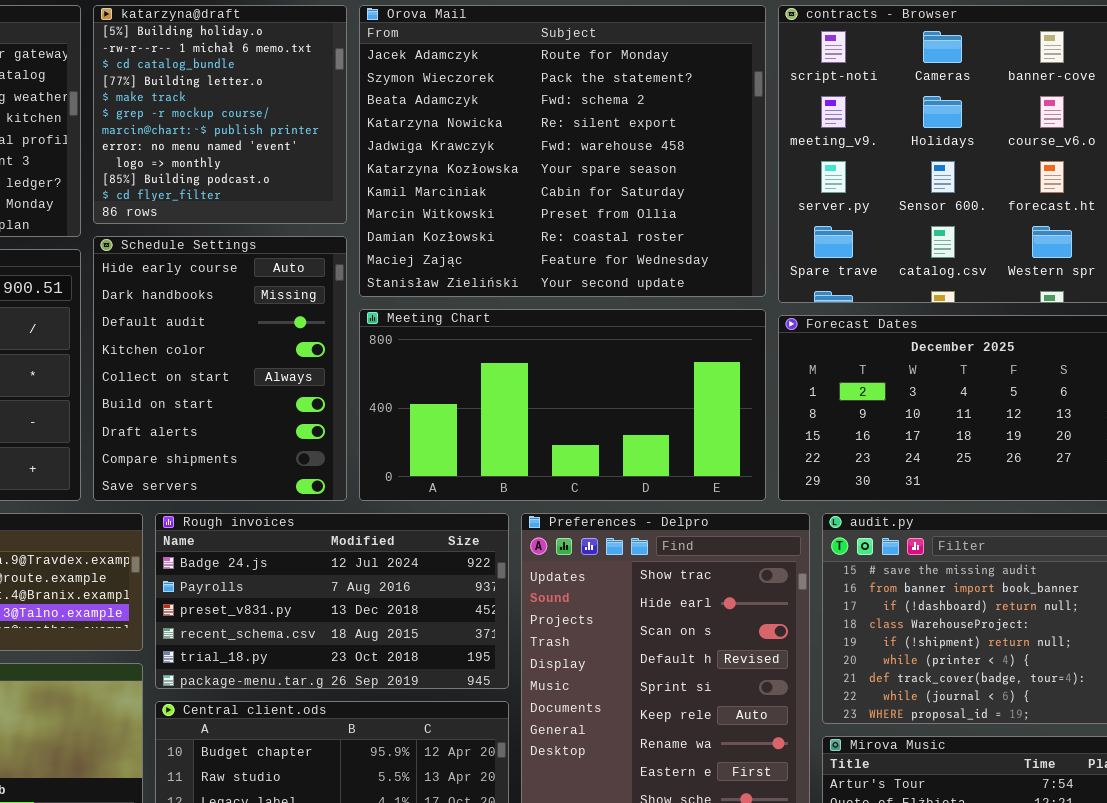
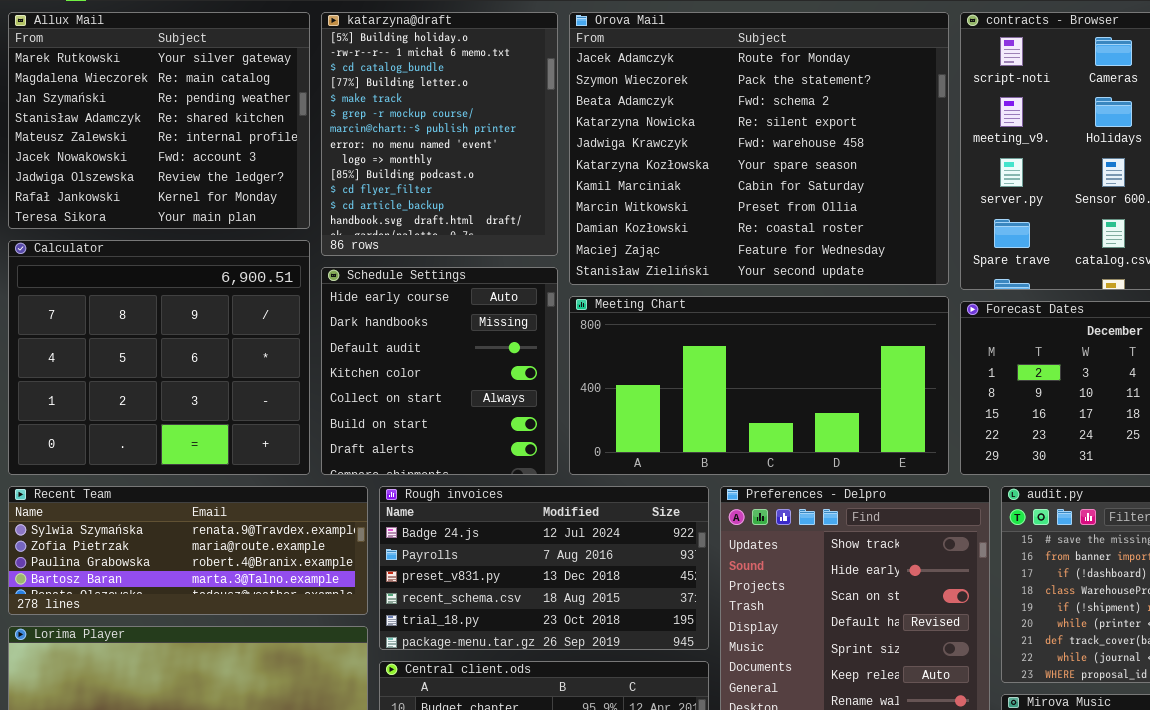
katarzyna@draft: [93,5,347,224] -> [321,12,558,256], resized
Schedule Settings: [93,236,347,501] -> [321,267,558,475], resized

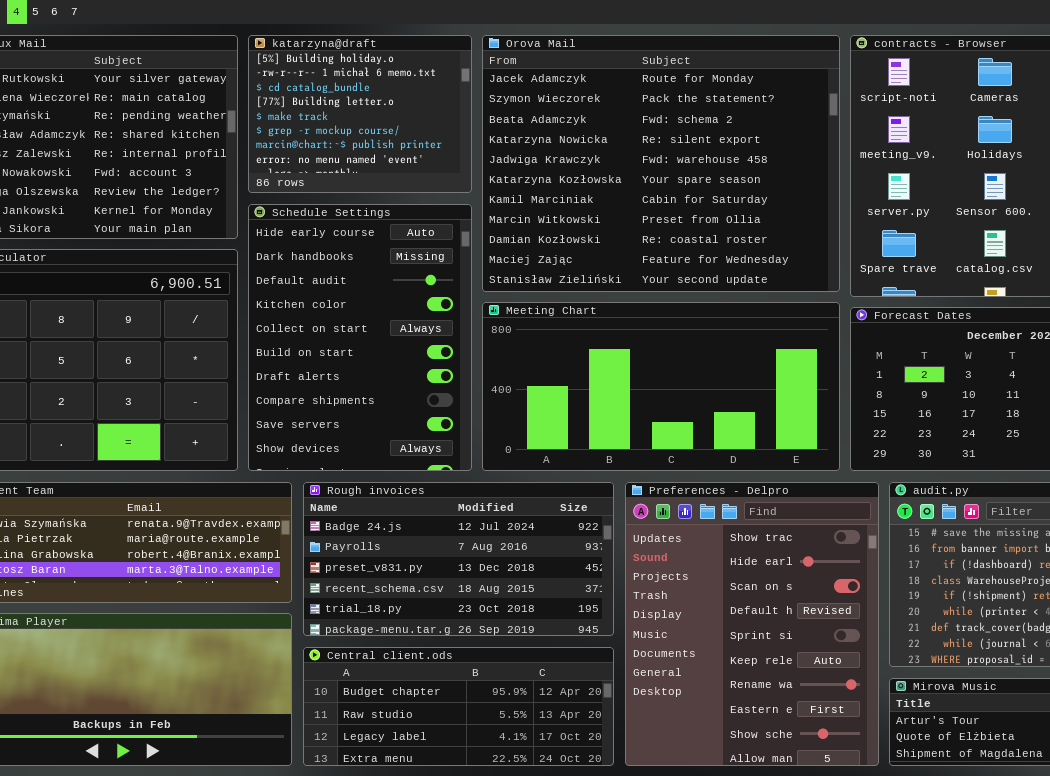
katarzyna@draft: [321,12,558,256] -> [248,35,472,193], resized
Schedule Settings: [321,267,558,475] -> [248,204,472,471], resized

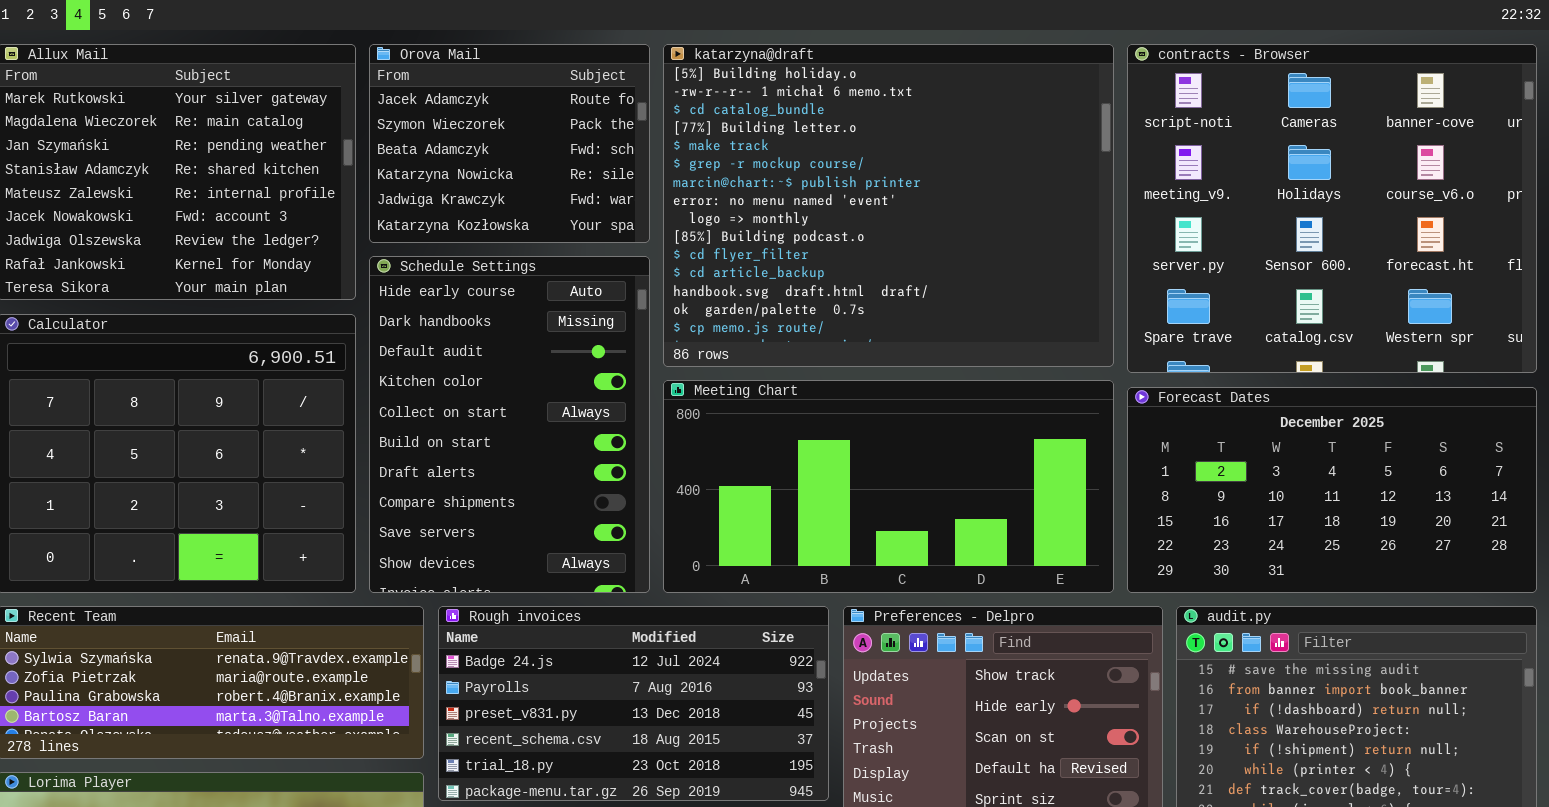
katarzyna@draft: [248,35,472,193] -> [663,44,1114,367], moved, resized
Orova Mail: [482,35,840,292] -> [369,44,650,243], moved, resized

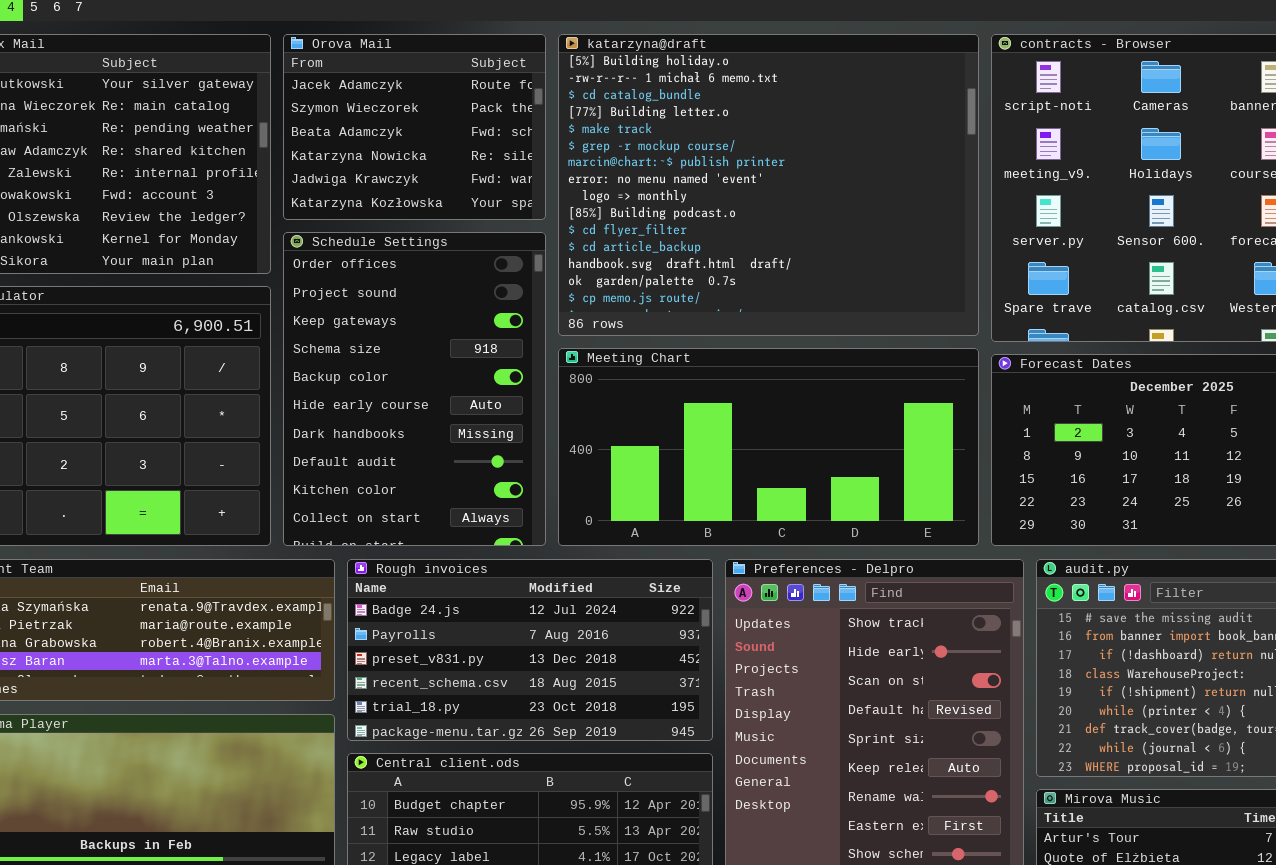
Schedule Settings: [369,256,650,593] -> [283,232,546,546], scrolled up 5 rows

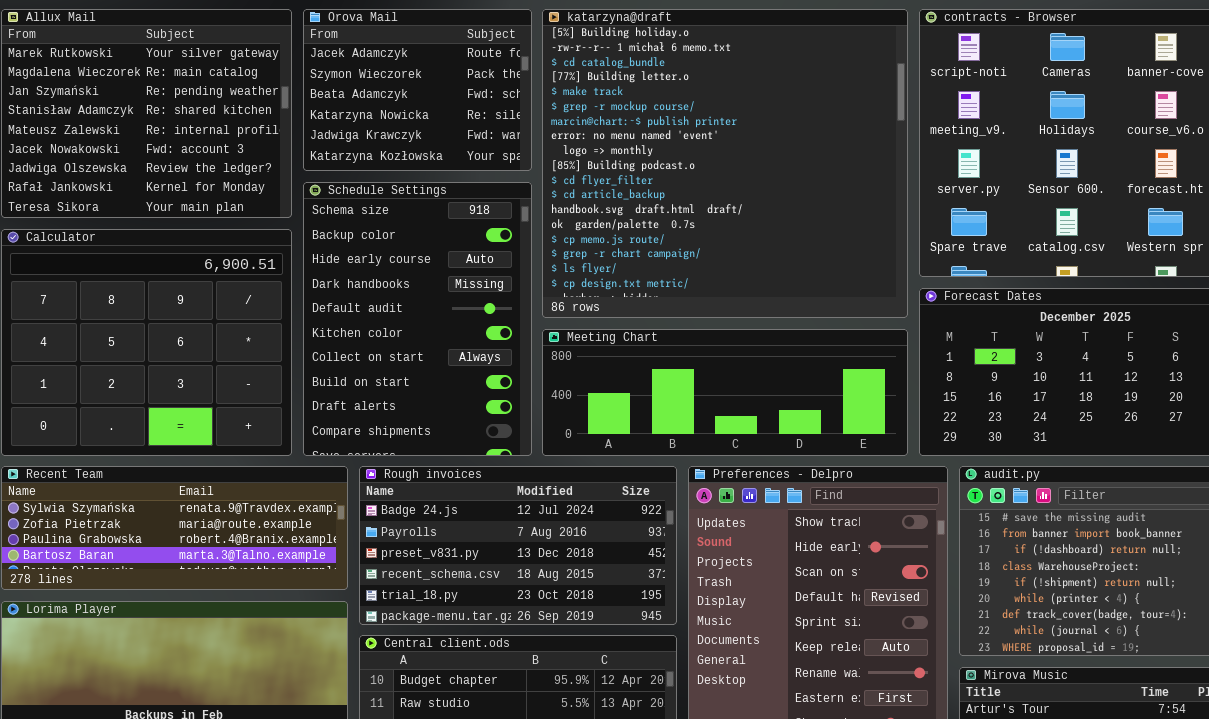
katarzyna@draft: [558,34,979,336] -> [542,9,908,318], resized
Schedule Settings: [283,232,546,546] -> [303,182,532,456], scrolled down 3 rows
Meeting Chart: [558,348,979,546] -> [542,329,908,456], resized

